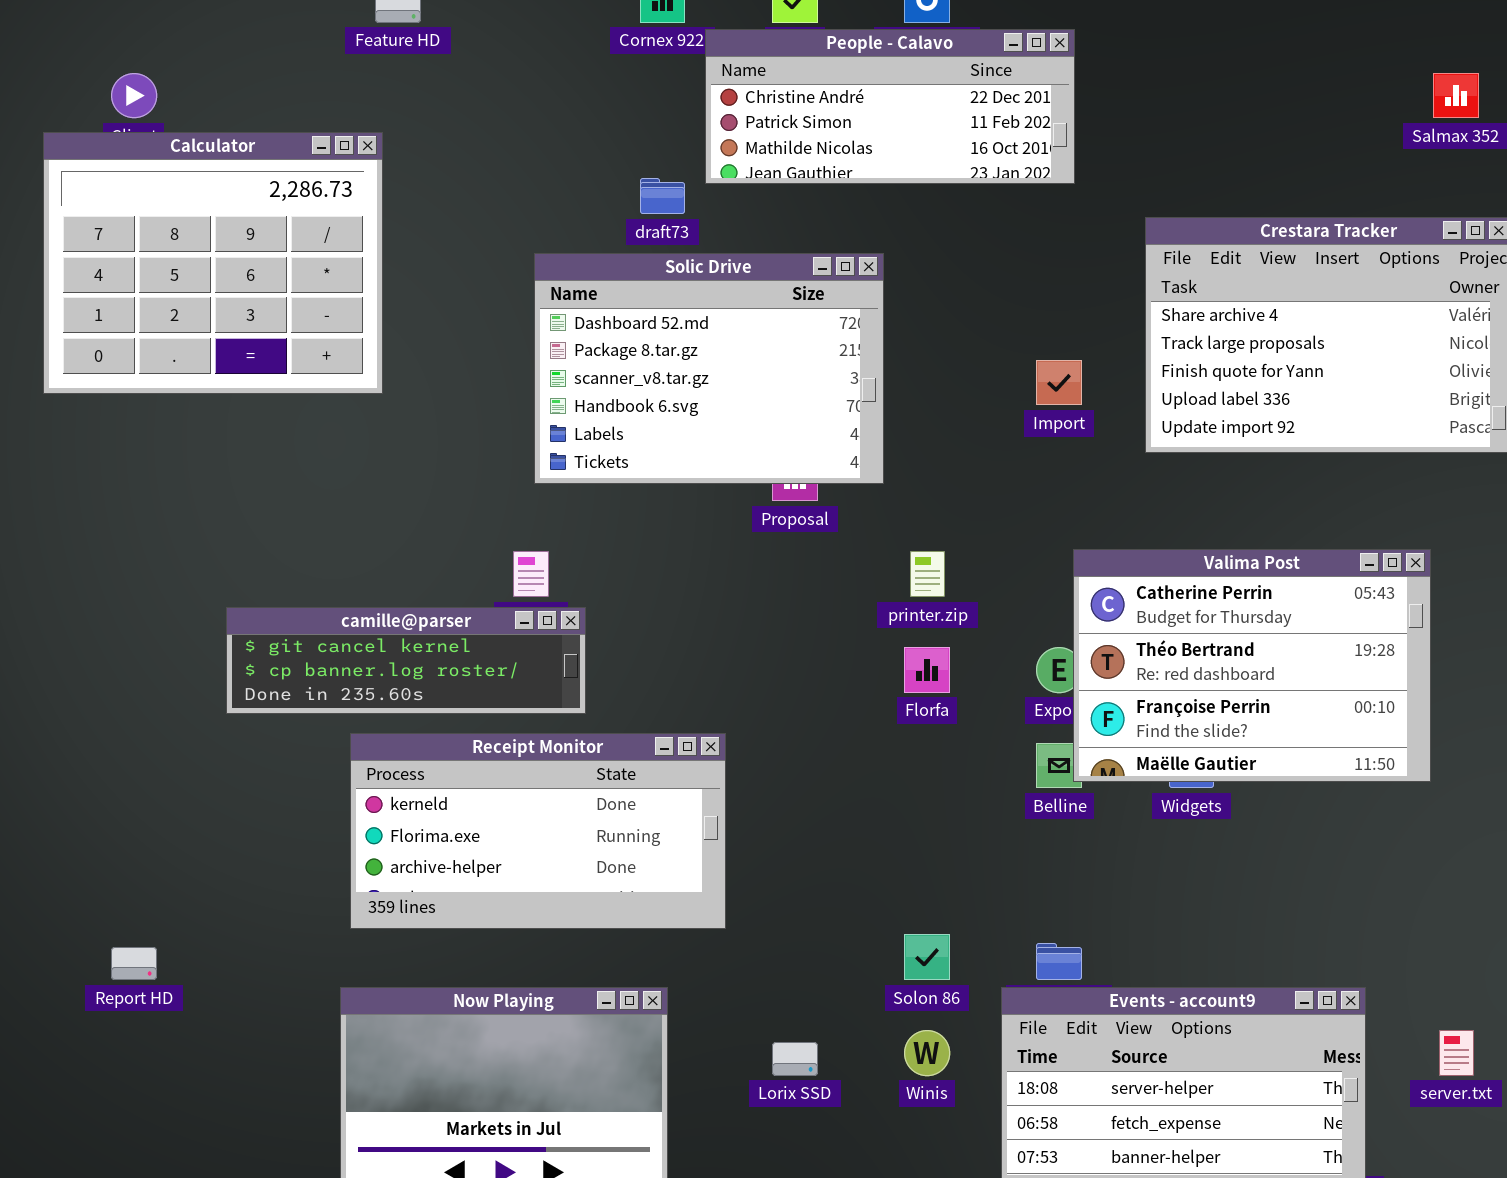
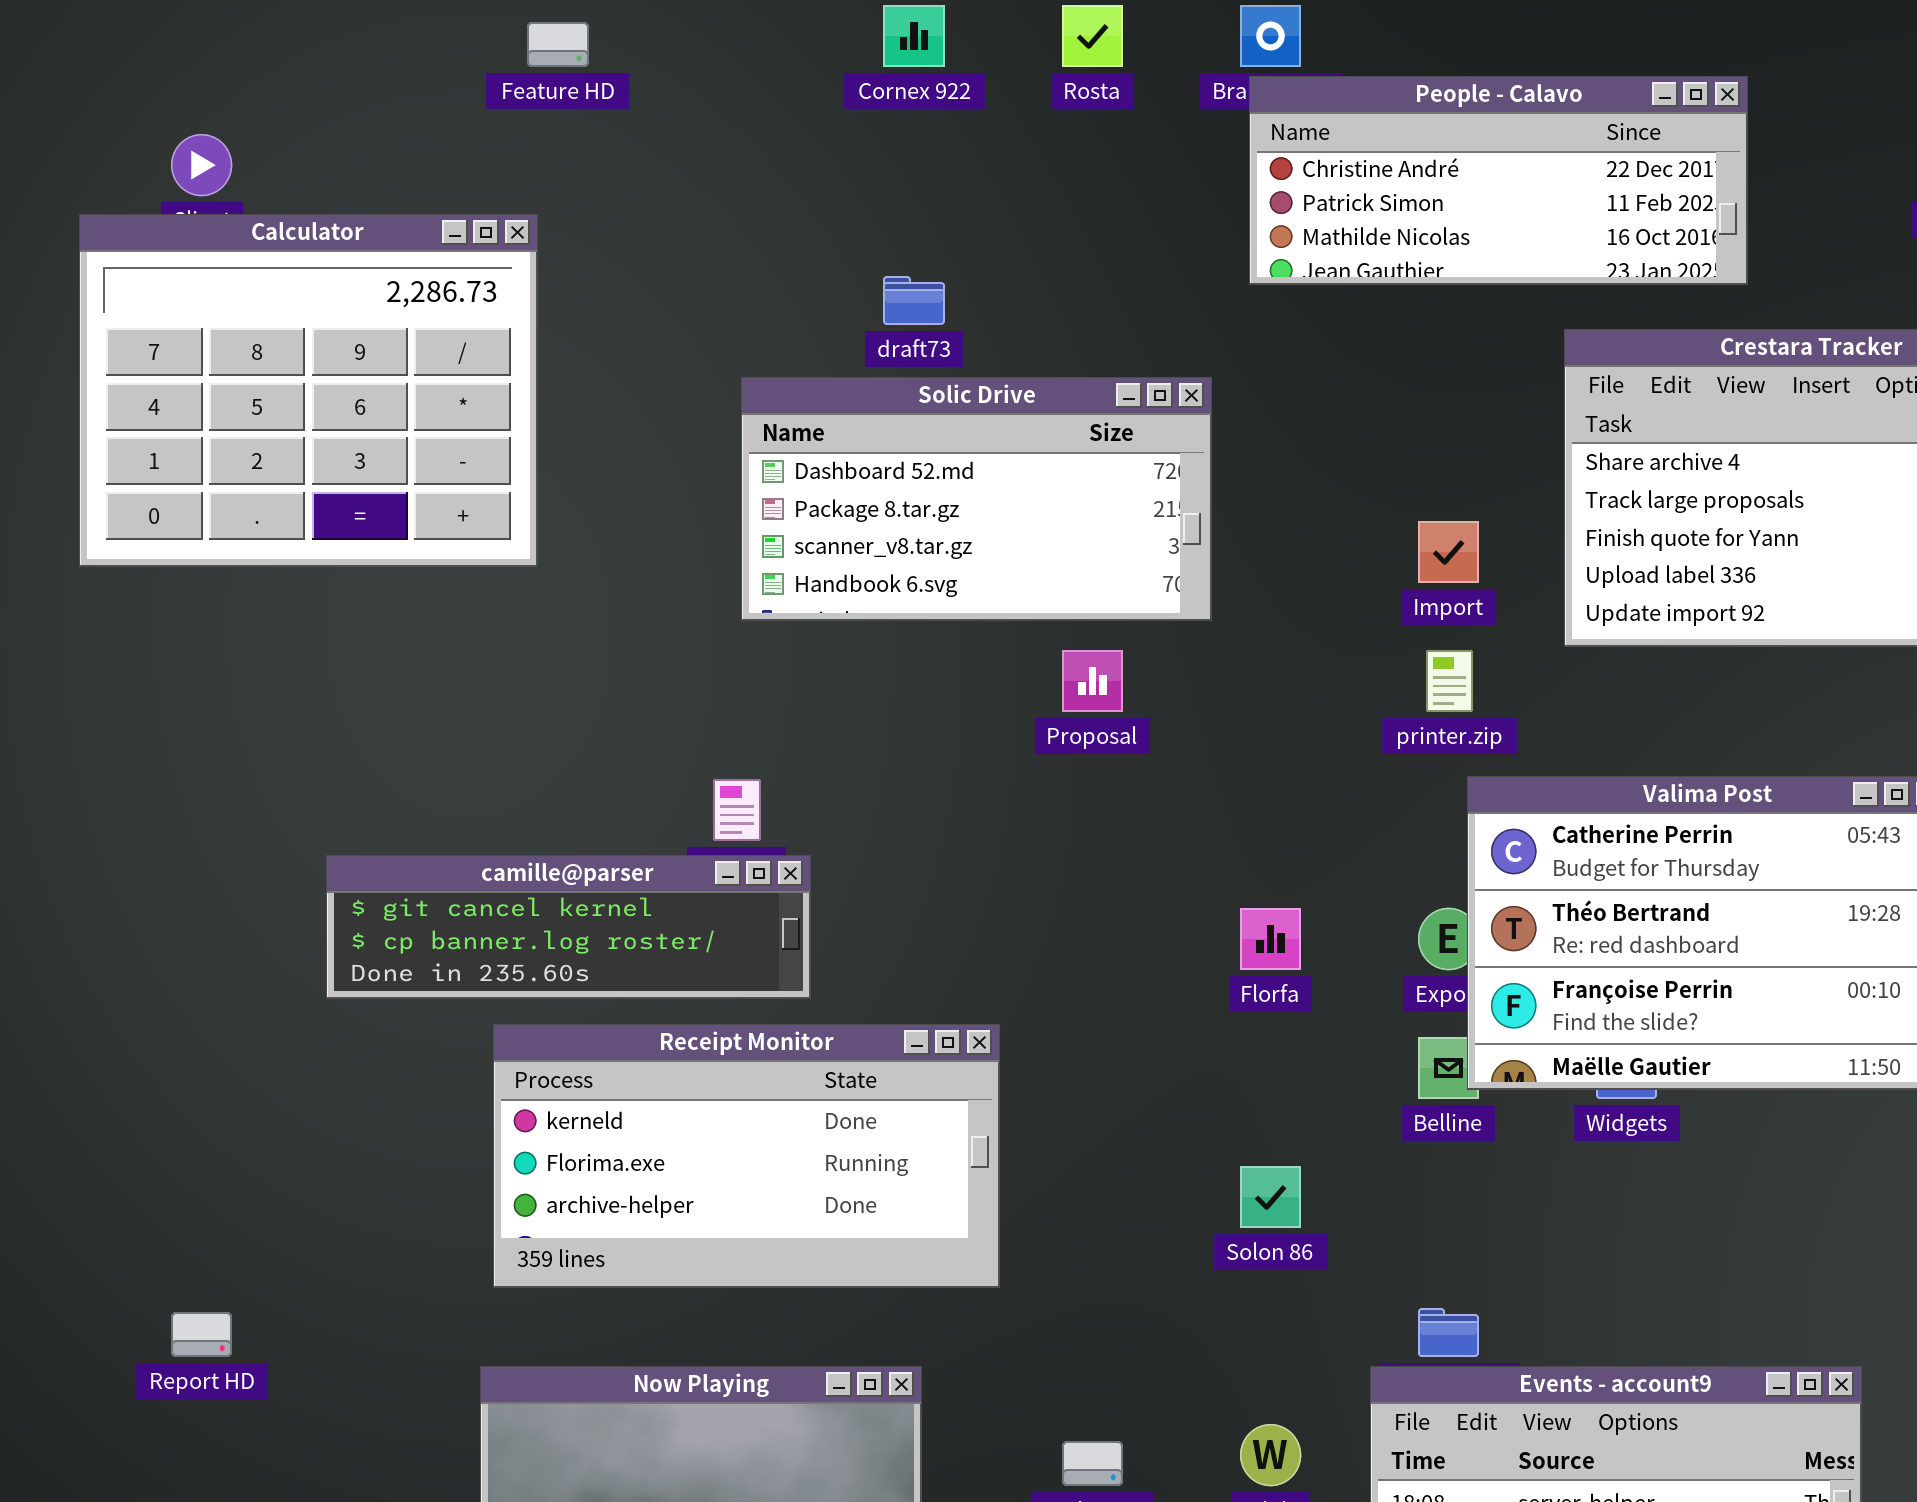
People - Calavo: [705,29,1075,184] -> [1249,76,1748,285], moved
Solic Drive: [534,253,884,484] -> [741,377,1212,621], resized
printer.zip: [910,551,945,597] -> [1426,650,1473,712], moved
Solon 86: [904,934,950,980] -> [1240,1166,1301,1228], moved

